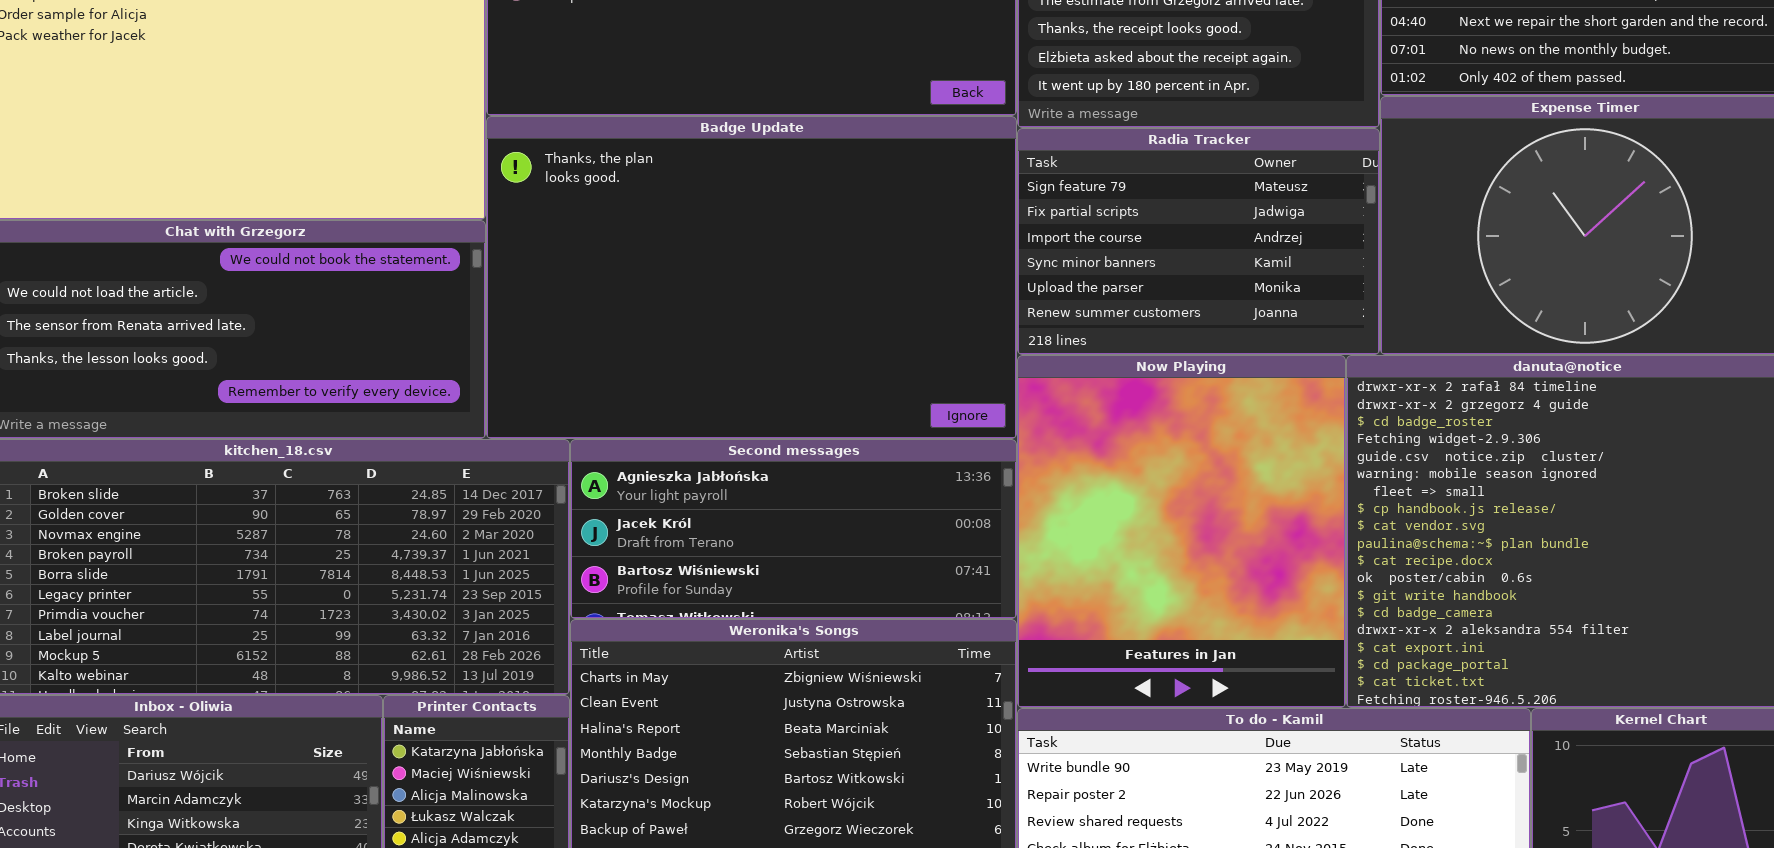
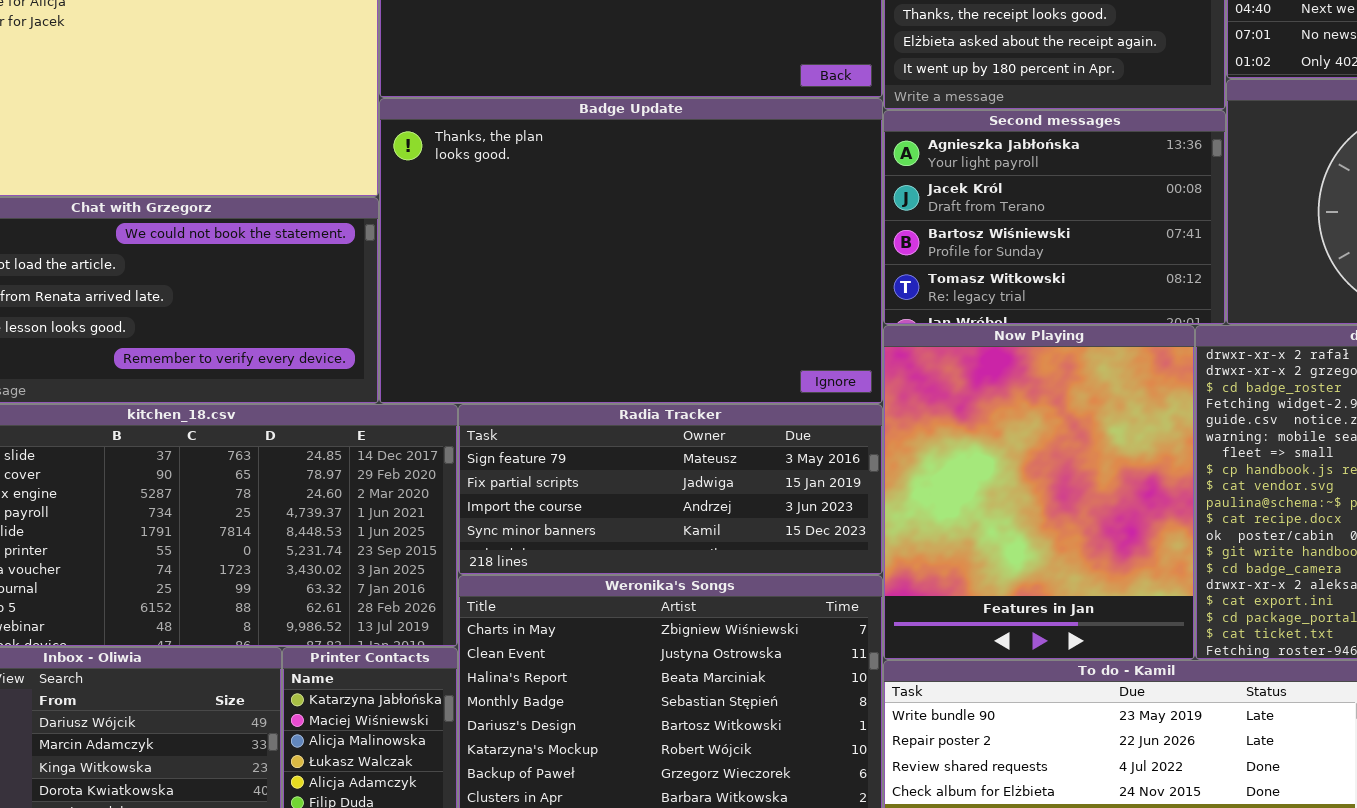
Radia Tracker: [1017,128,1380,355] -> [458,404,883,575], moved, resized
Second messages: [570,439,1017,619] -> [883,110,1226,325], moved, resized

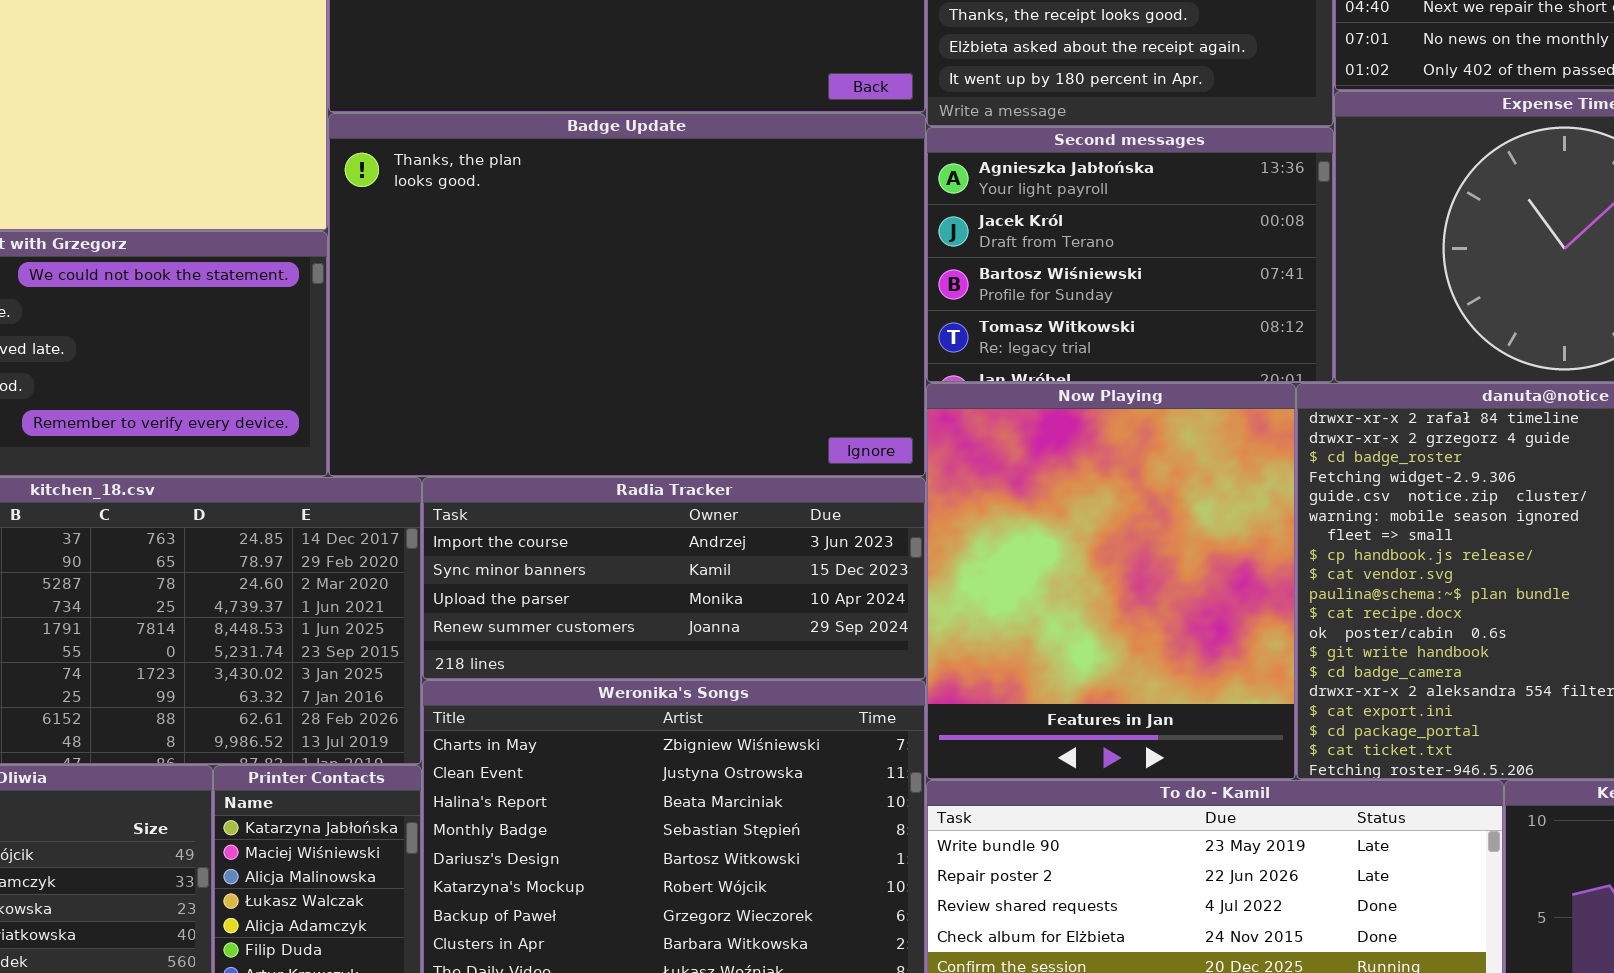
Radia Tracker: [458,404,883,575] -> [422,477,926,680], scrolled down 2 rows

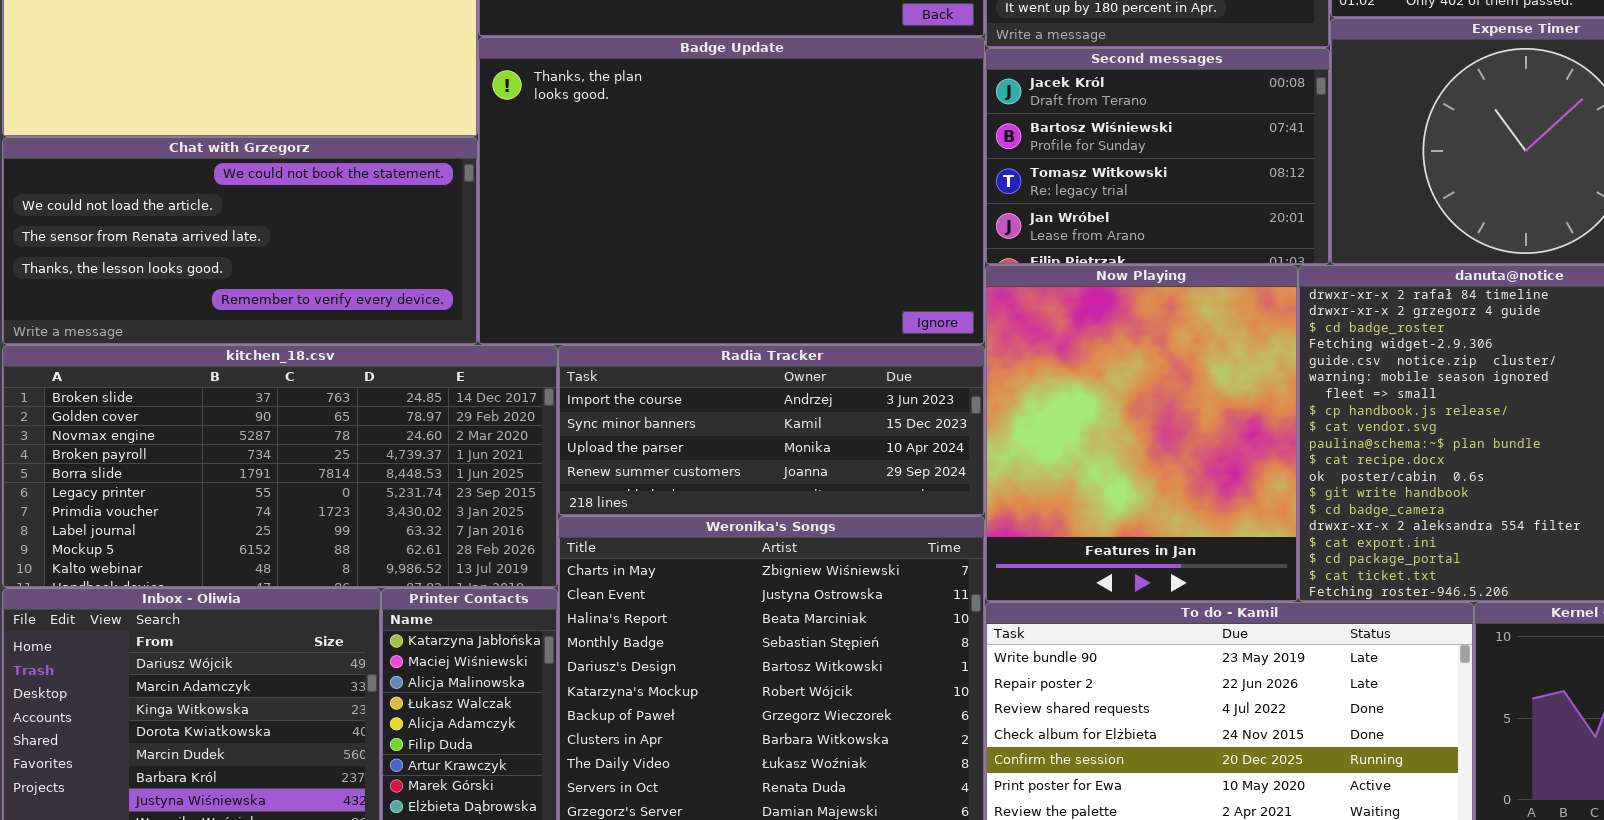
Second messages: [926,127,1334,383] -> [985,48,1330,265], scrolled down 1 row

